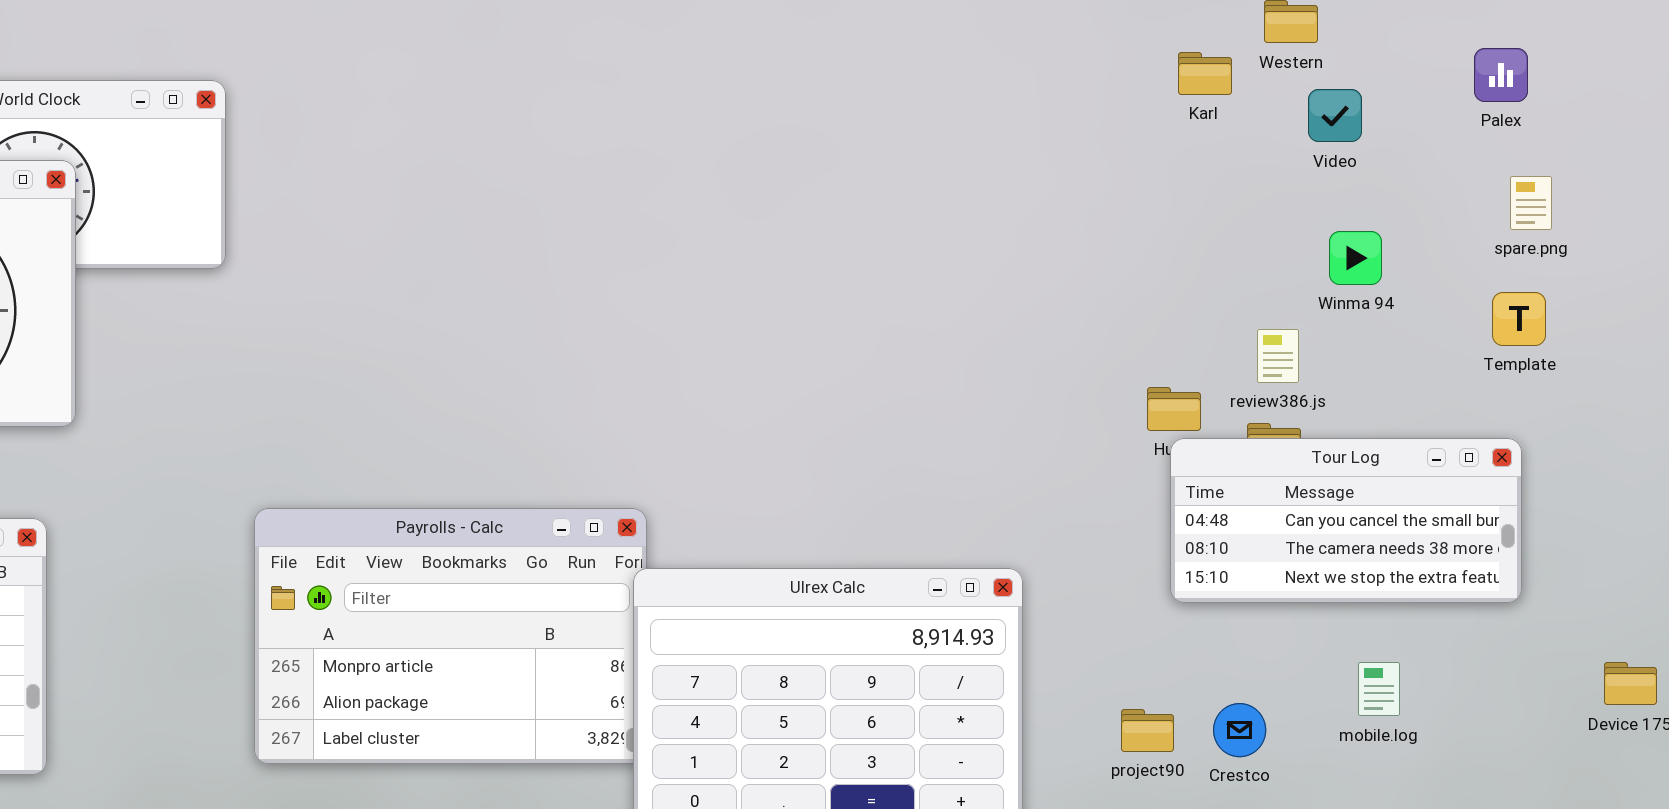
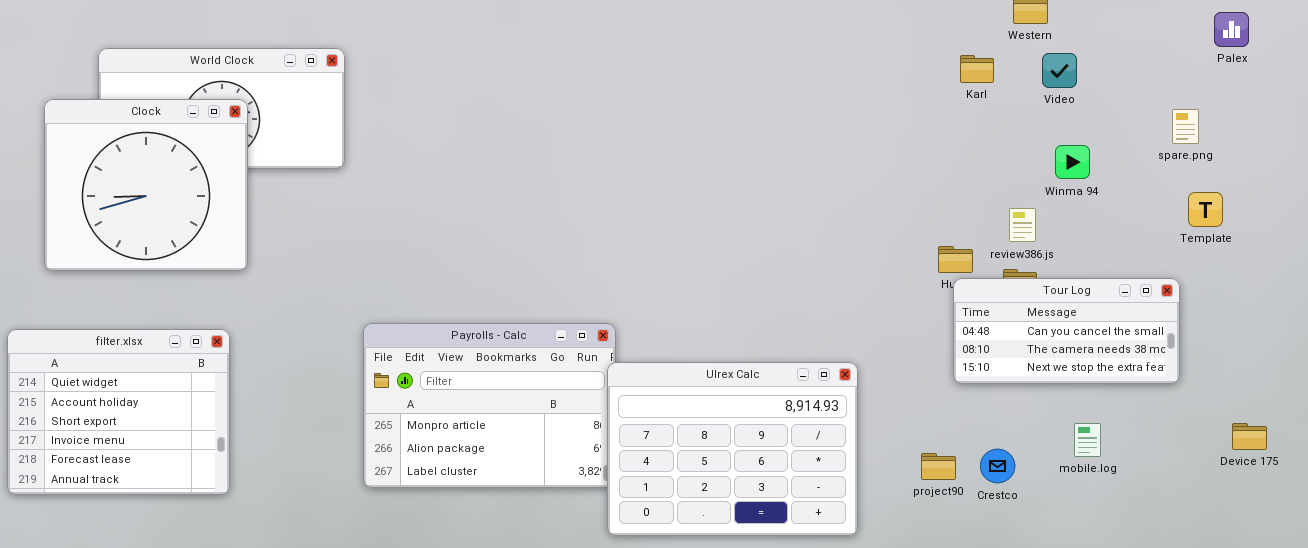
Palex: [1474,48,1528,102] -> [1214,12,1249,47], moved
Karl: [1178,52,1232,95] -> [960,55,994,83], moved
Template: [1492,292,1546,346] -> [1188,192,1223,227], moved

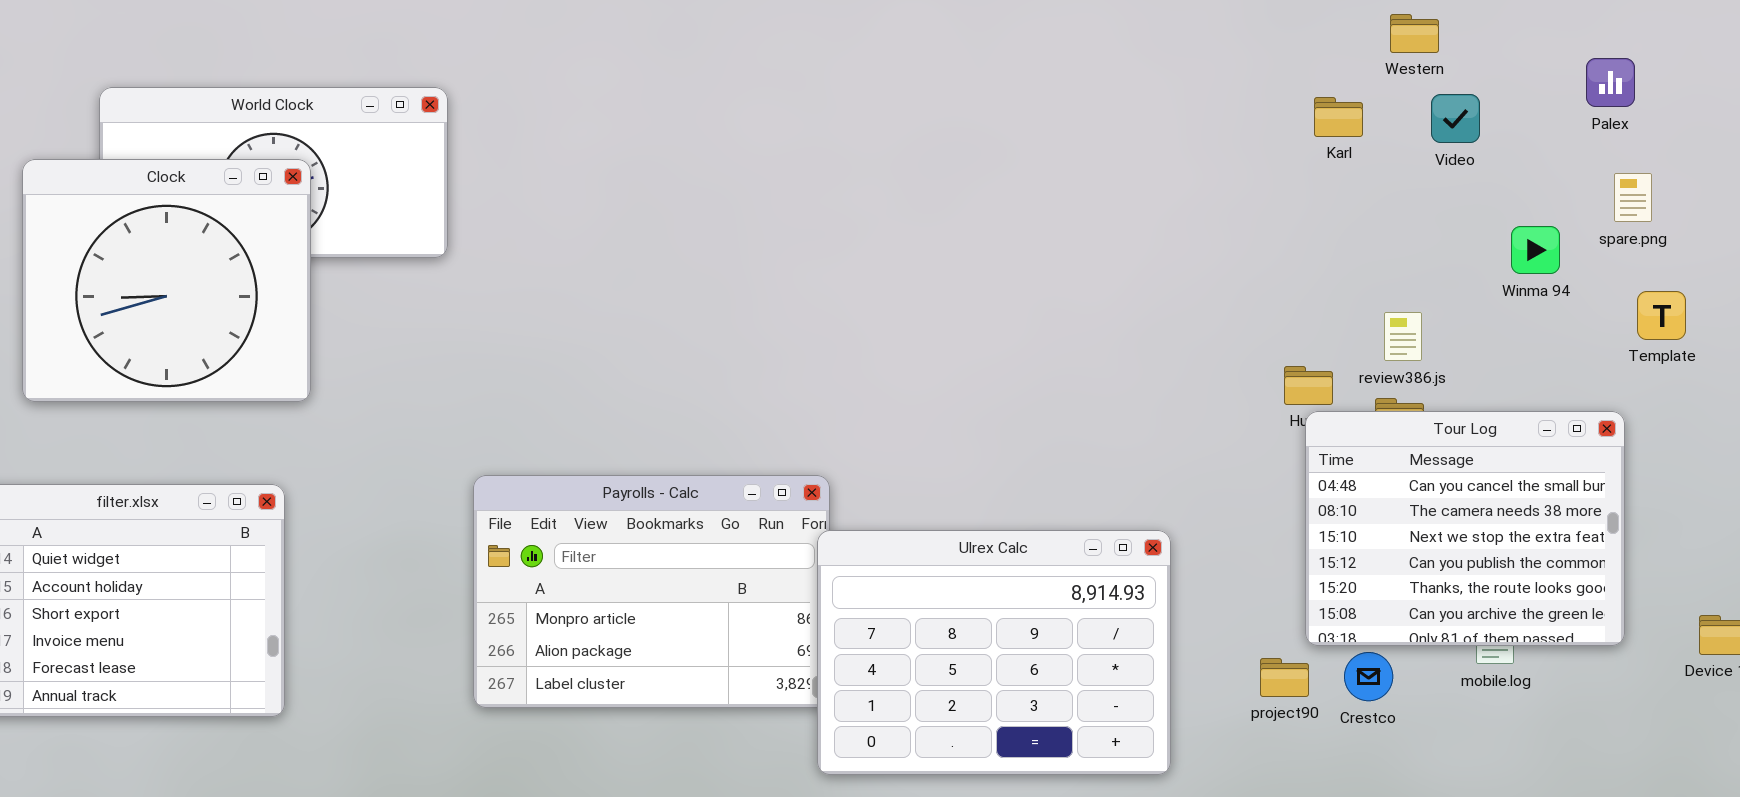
Palex: [1214,12,1249,47] -> [1586,58,1635,107], moved
Winma 94: [1055,145,1090,179] -> [1511,226,1560,274], moved
Tour Log: [953,278,1180,384] -> [1305,411,1625,646], resized

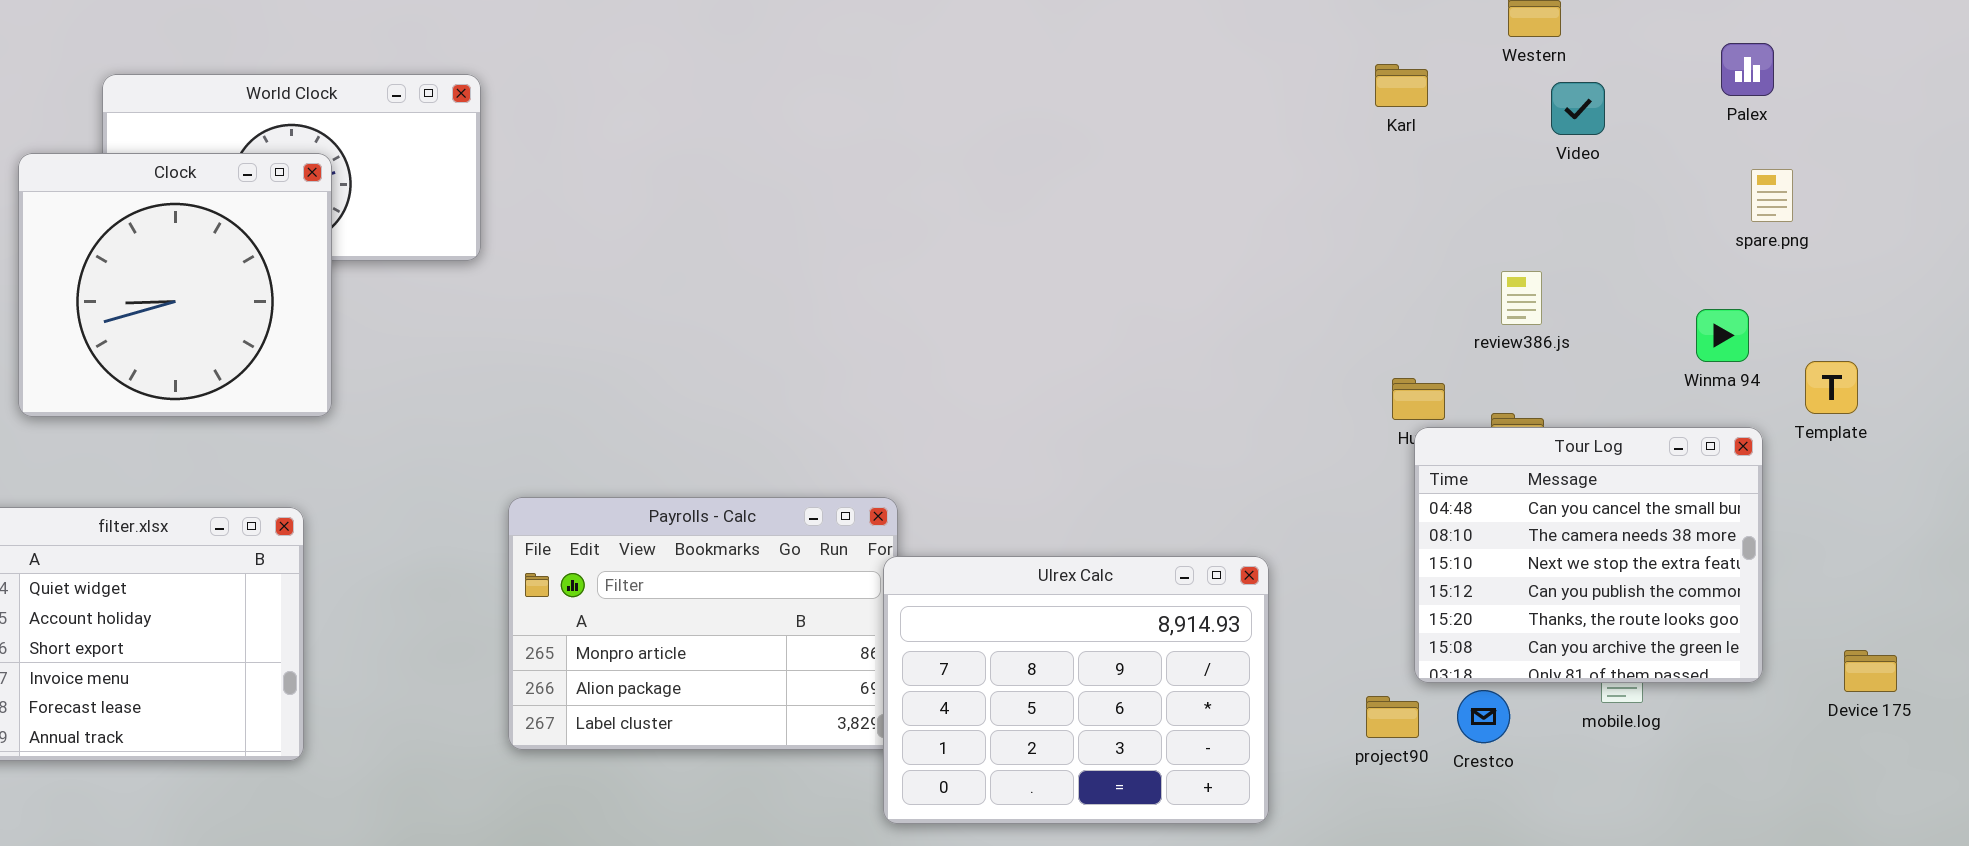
Karl: [1314,97,1363,137] -> [1375,64,1428,107], moved
Winma 94: [1511,226,1560,274] -> [1696,309,1749,362], moved
Template: [1637,291,1686,340] -> [1805,361,1858,414], moved
review386.js: [1384,312,1422,361] -> [1501,271,1542,325], moved

